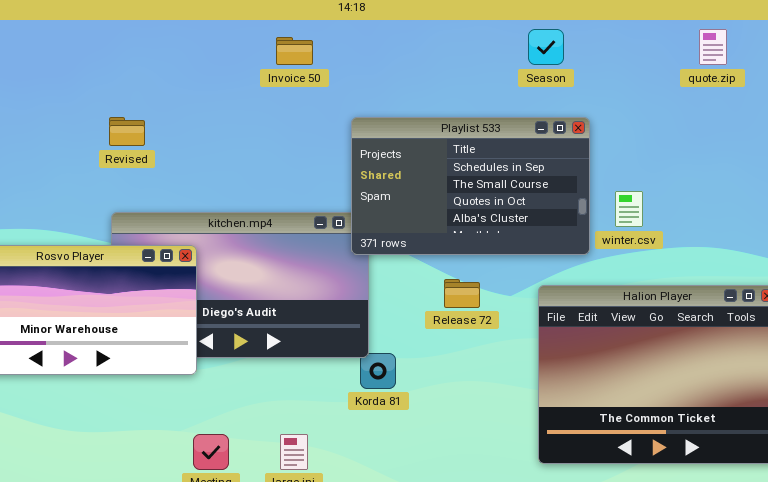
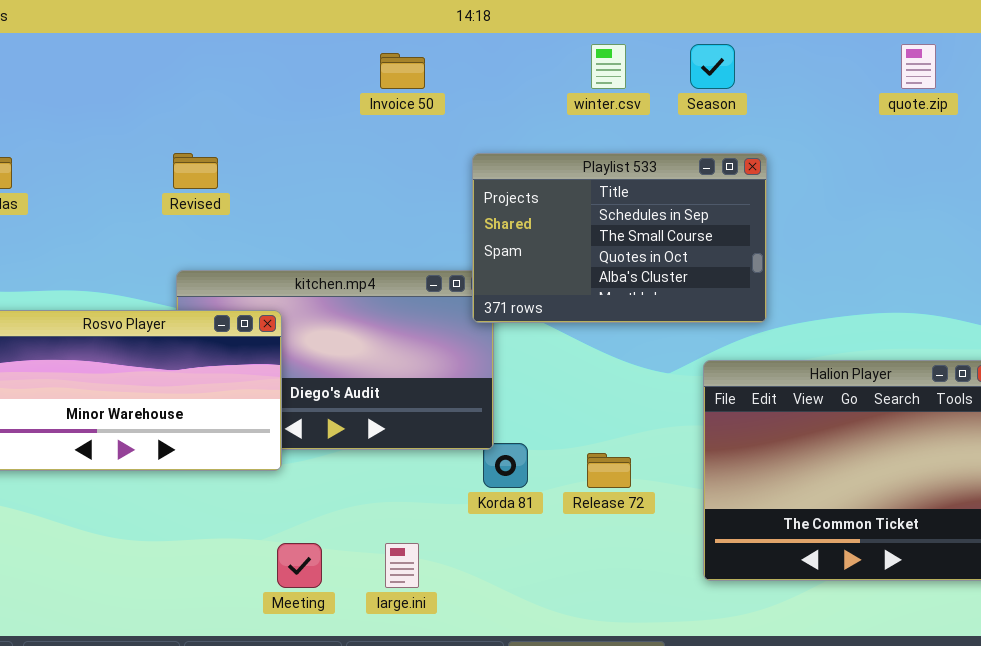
winter.csv: [615,191,643,227] -> [591,44,626,89], moved
Release 72: [444,279,480,308] -> [587,453,631,488], moved

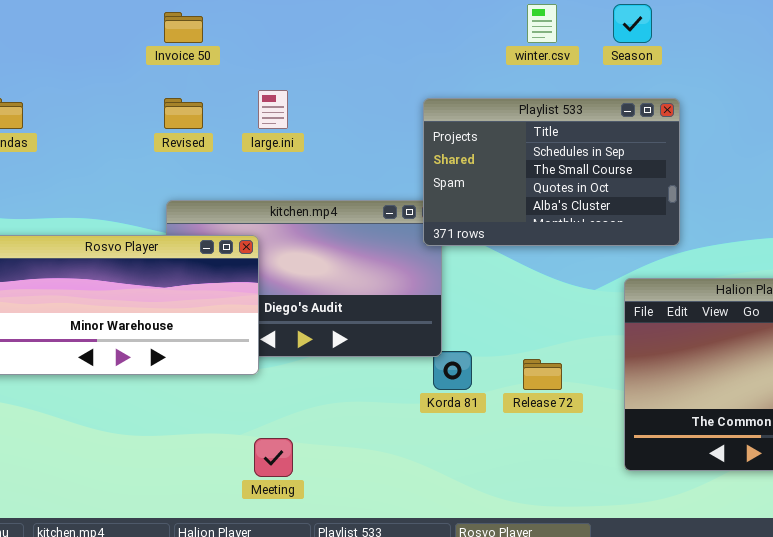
Invoice 50: [380,53,425,89] -> [164,12,203,43], moved
large.ini: [385,543,419,588] -> [258,90,288,129], moved

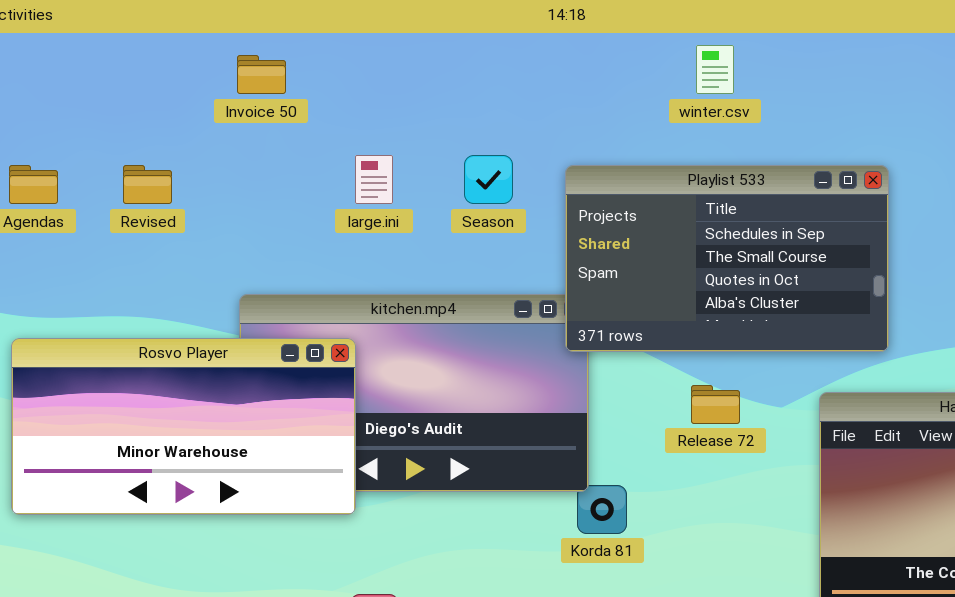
Season: [613,4,652,43] -> [464,155,513,204], moved
Revised: [164,98,203,129] -> [123,165,172,204], moved
Release 72: [523,359,562,390] -> [691,385,740,424], moved

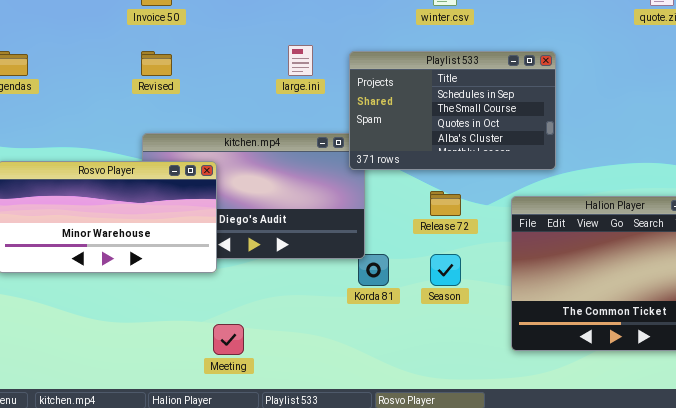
large.ini: [355,155,393,204] -> [288,45,313,76], moved
Season: [464,155,513,204] -> [430,254,461,286], moved
Revised: [123,165,172,204] -> [141,51,172,76], moved

